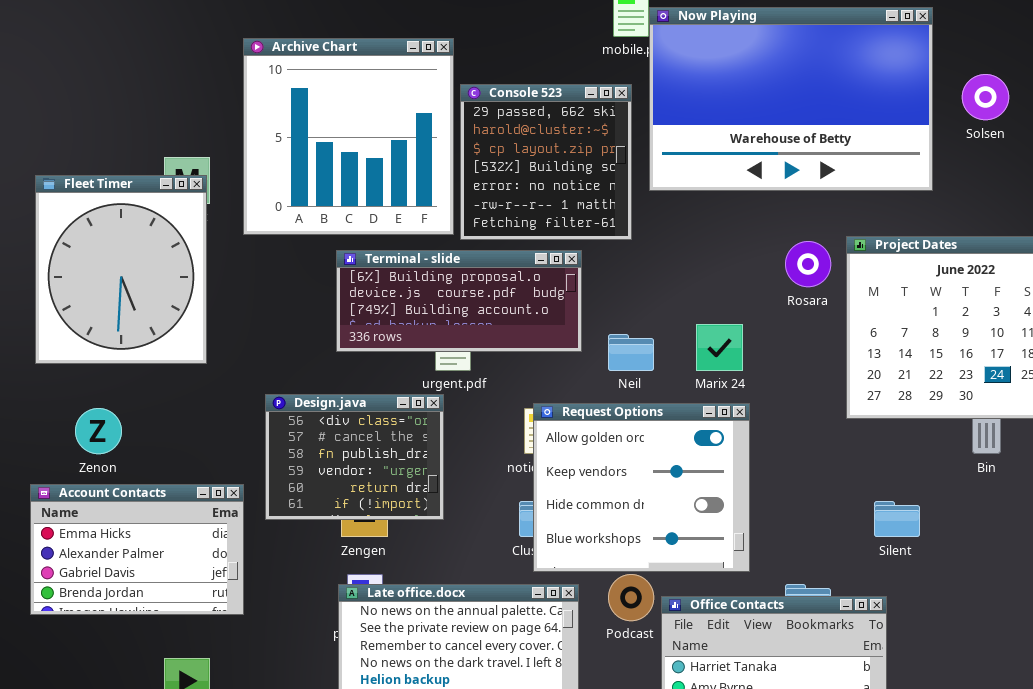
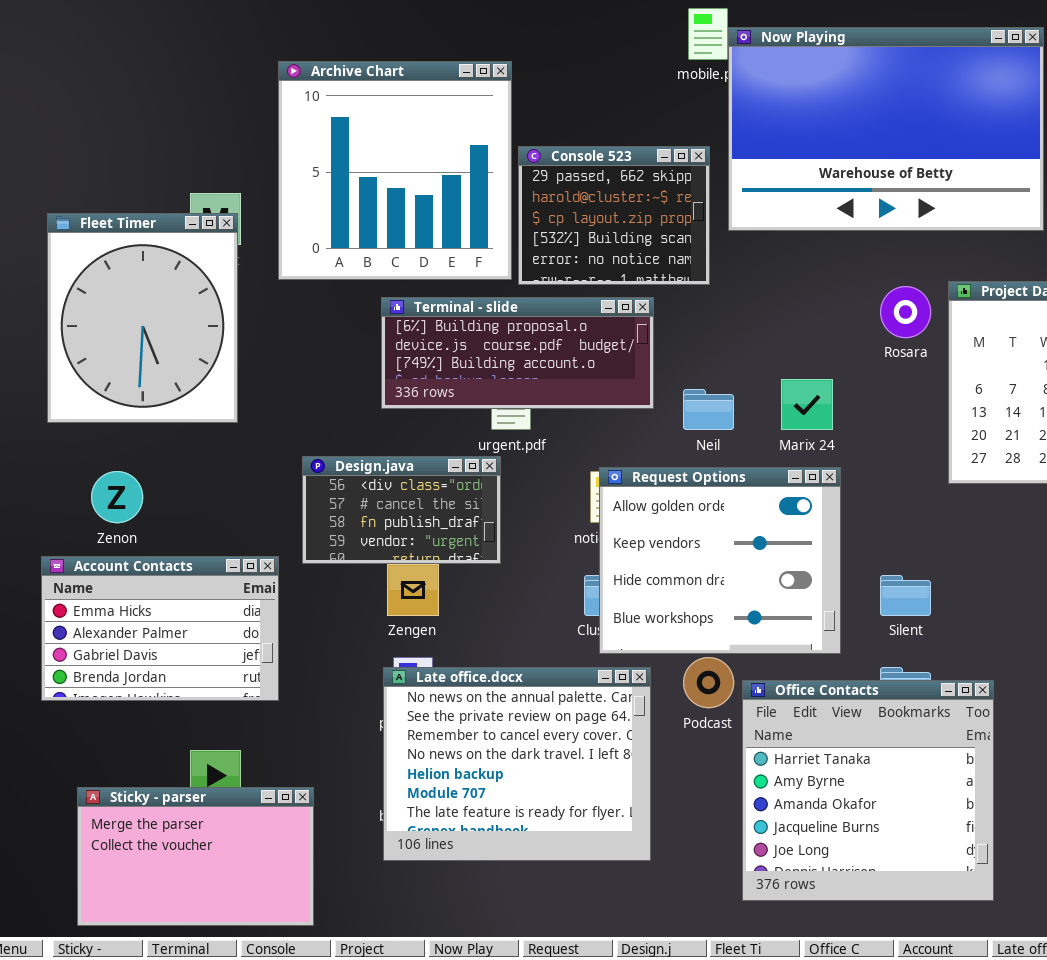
Console 523: [460,84,632,240] -> [518,146,710,285], resized
Design.java: [265,394,444,520] -> [302,456,501,564], resized
Silent: [874,501,920,537] -> [880,575,931,616], moved

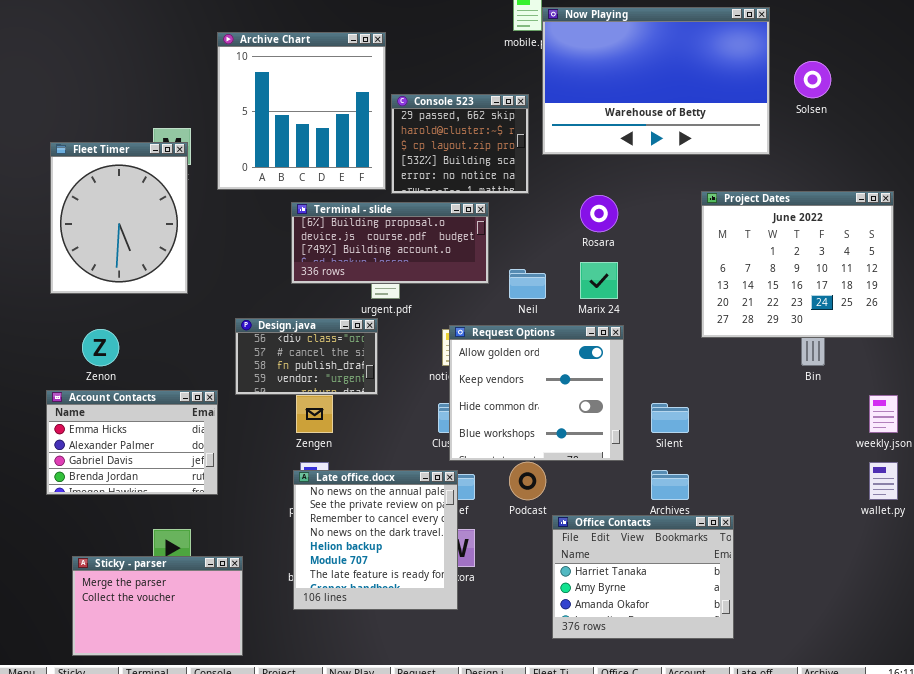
Rosara: [880,286,931,338] -> [580,195,618,232], moved
Late office.docx: [383,667,651,861] -> [293,470,458,610], resized
Office Contacts: [742,680,994,901] -> [552,515,734,639], resized

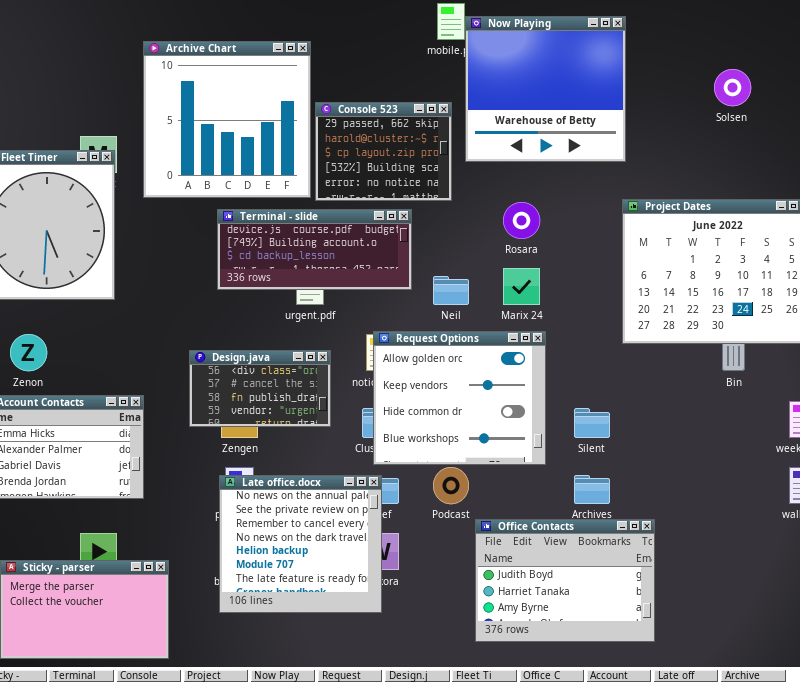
Now Playing: [542,7,770,155] -> [465,16,626,162], resized
Terminal - slide: [291,202,489,284] -> [217,209,412,290], scrolled down 1 row
Design.java: [235,318,378,395] -> [189,350,331,427], moved
Office Contacts: [552,515,734,639] -> [475,519,655,642], scrolled up 1 row

